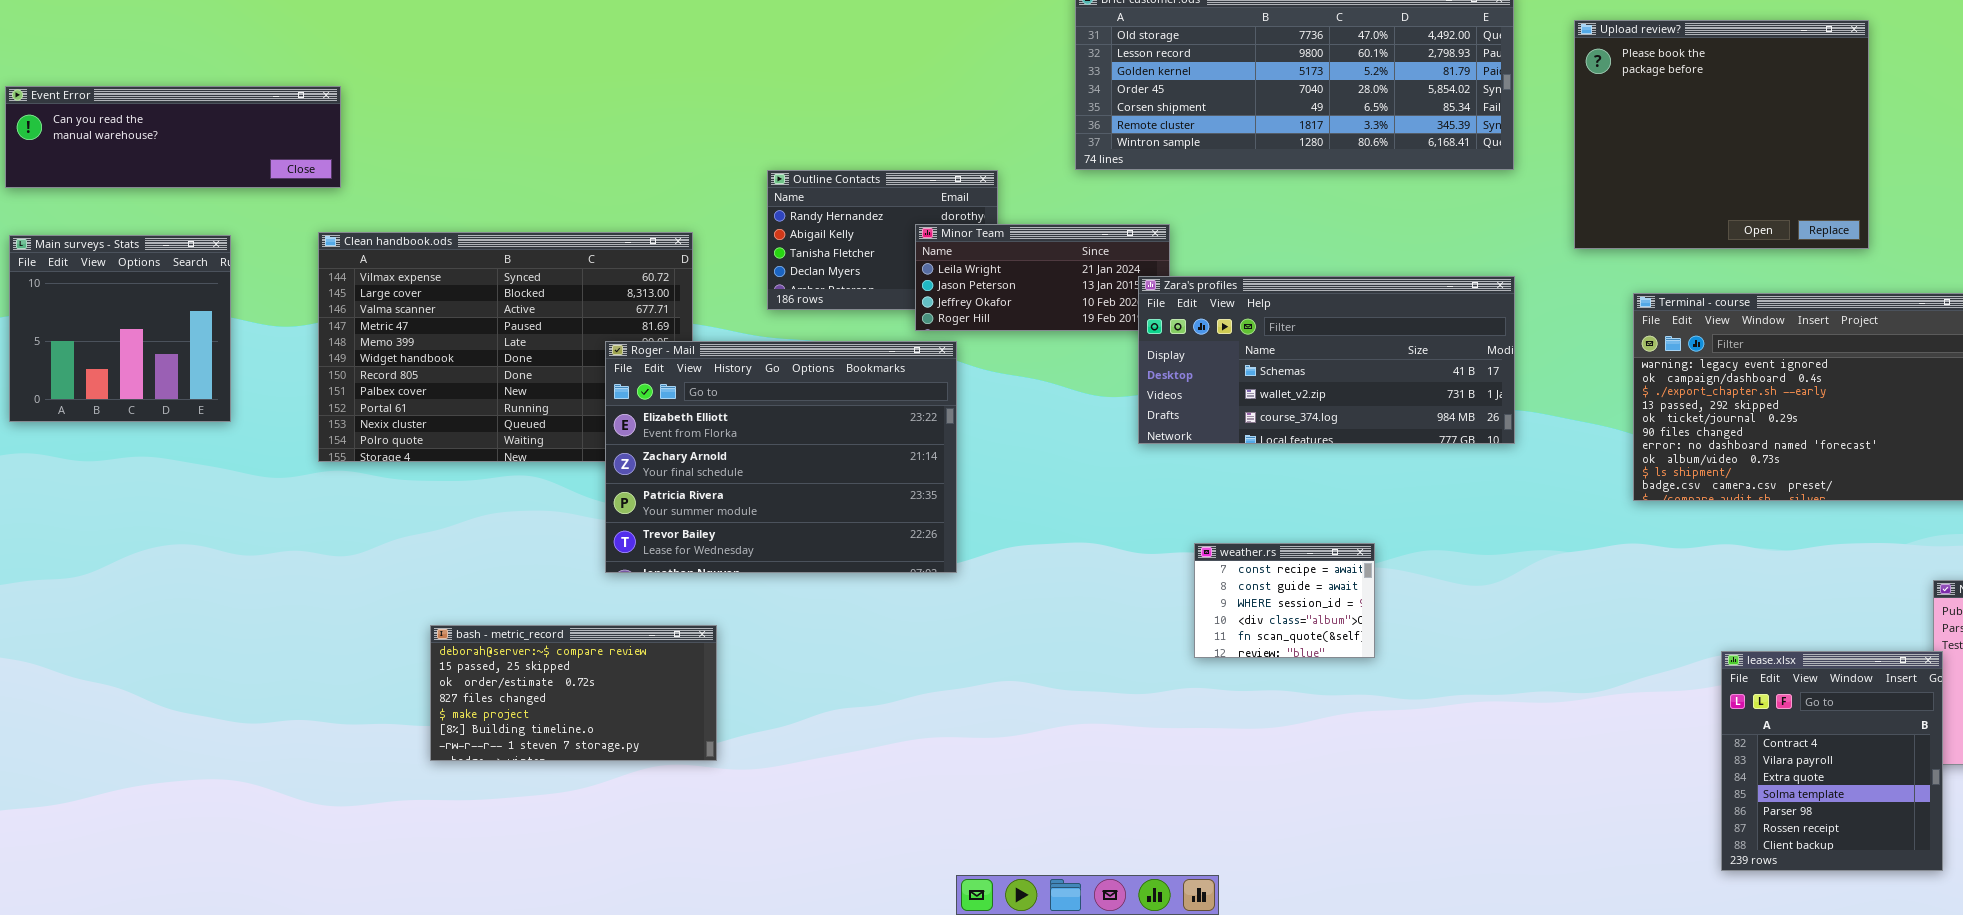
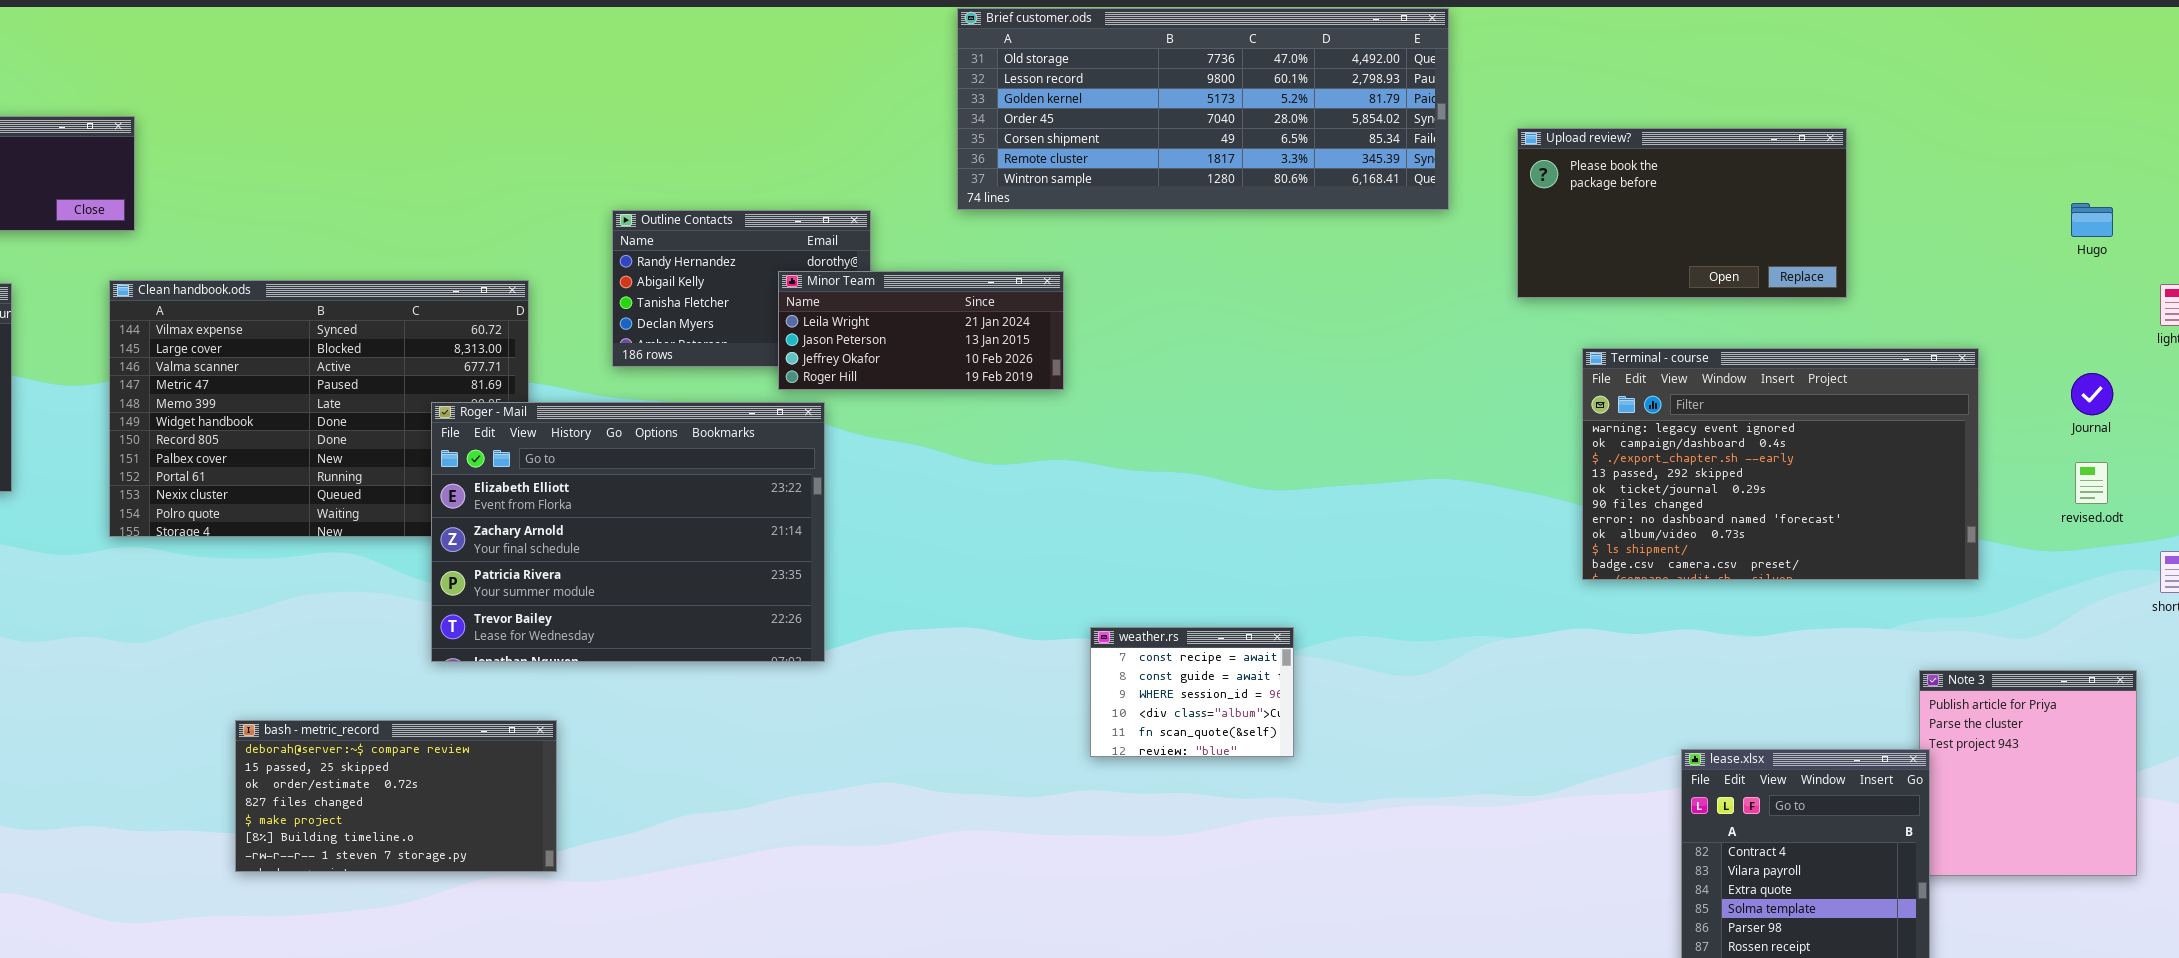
Upload review?: [1574,20,1869,249] -> [1517,128,1847,298], resized
Zara's profiles: [1138,276,1515,444] -> none, closed

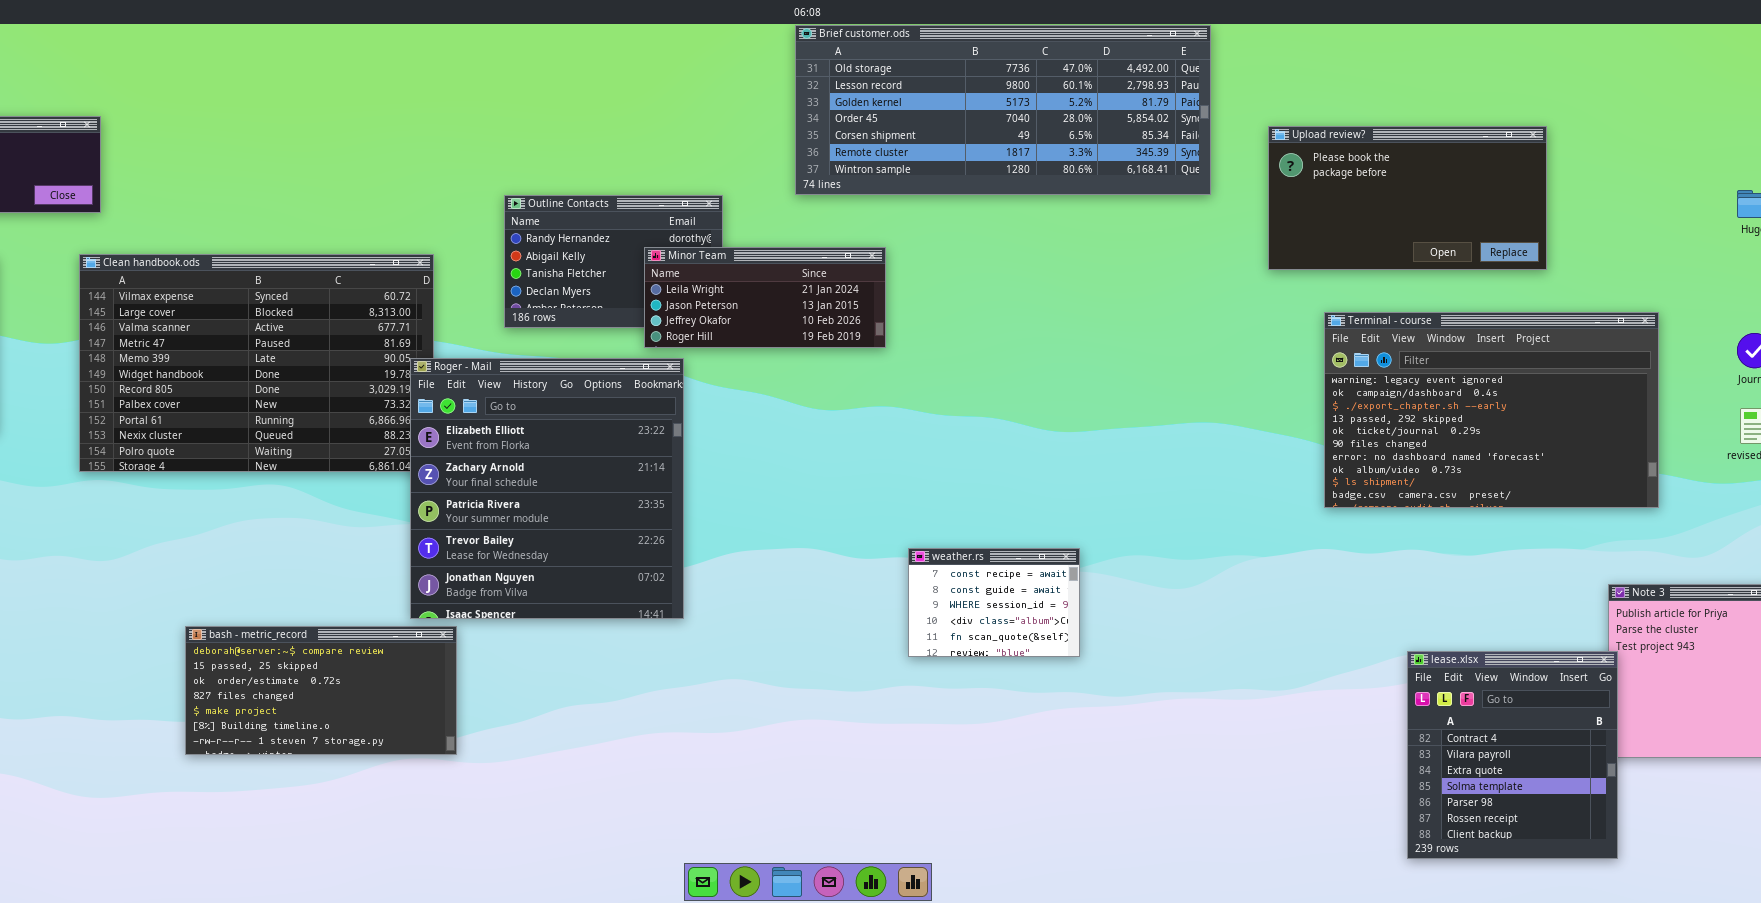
Roger - Mail: [431,402,825,662] -> [410,358,684,619], resized

